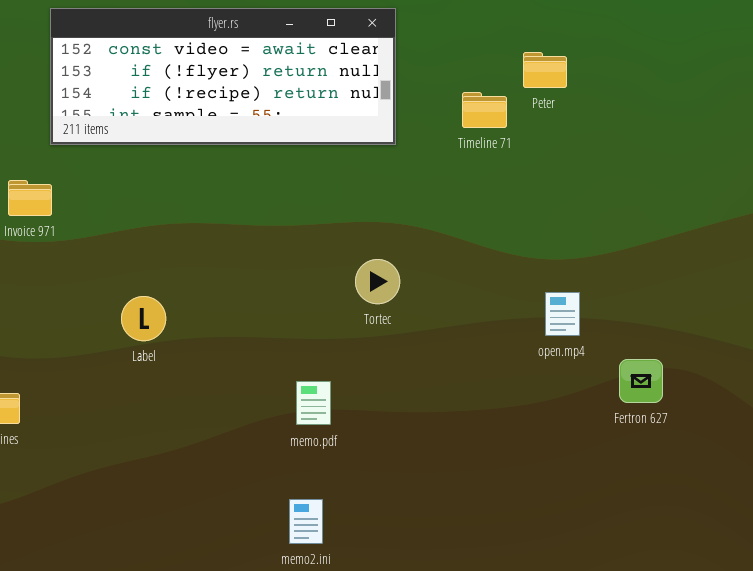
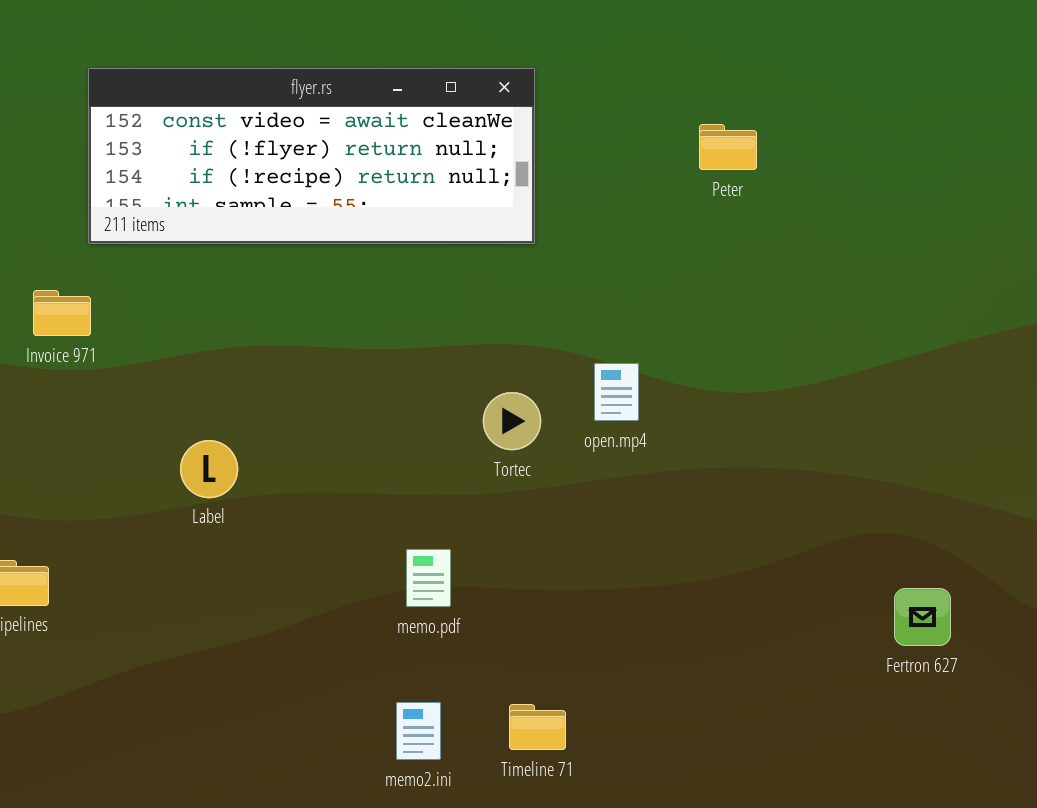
Timeline 71: [462,92,507,128] -> [509,704,566,750], moved
open.mp4: [545,292,580,336] -> [594,363,639,421], moved
Fertron 627: [619,359,663,403] -> [894,588,951,646], moved

